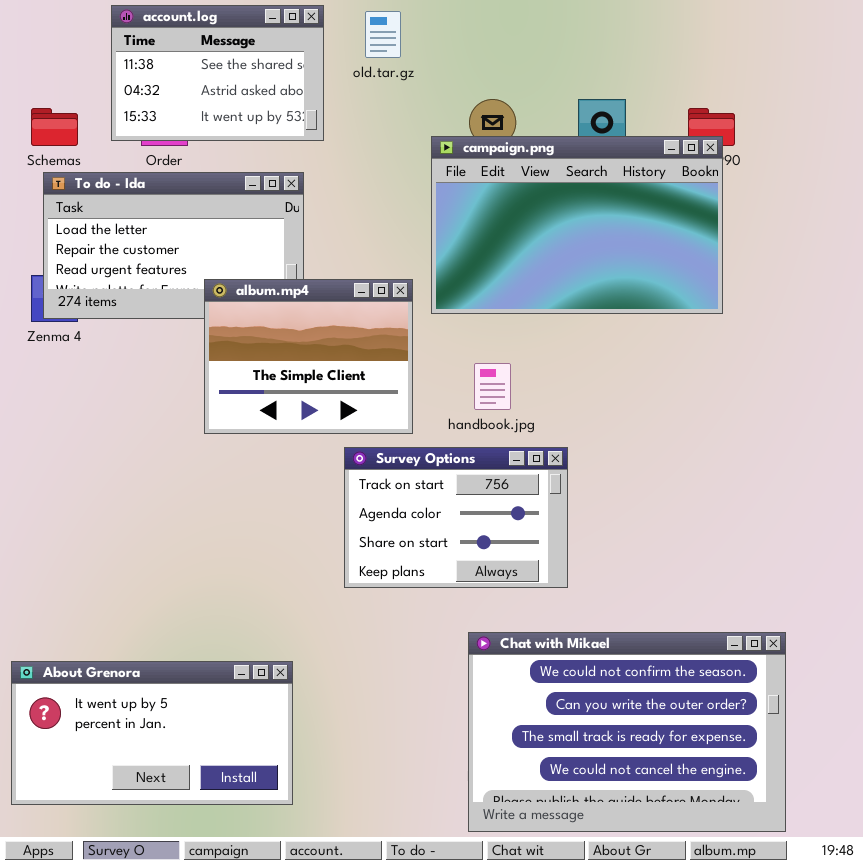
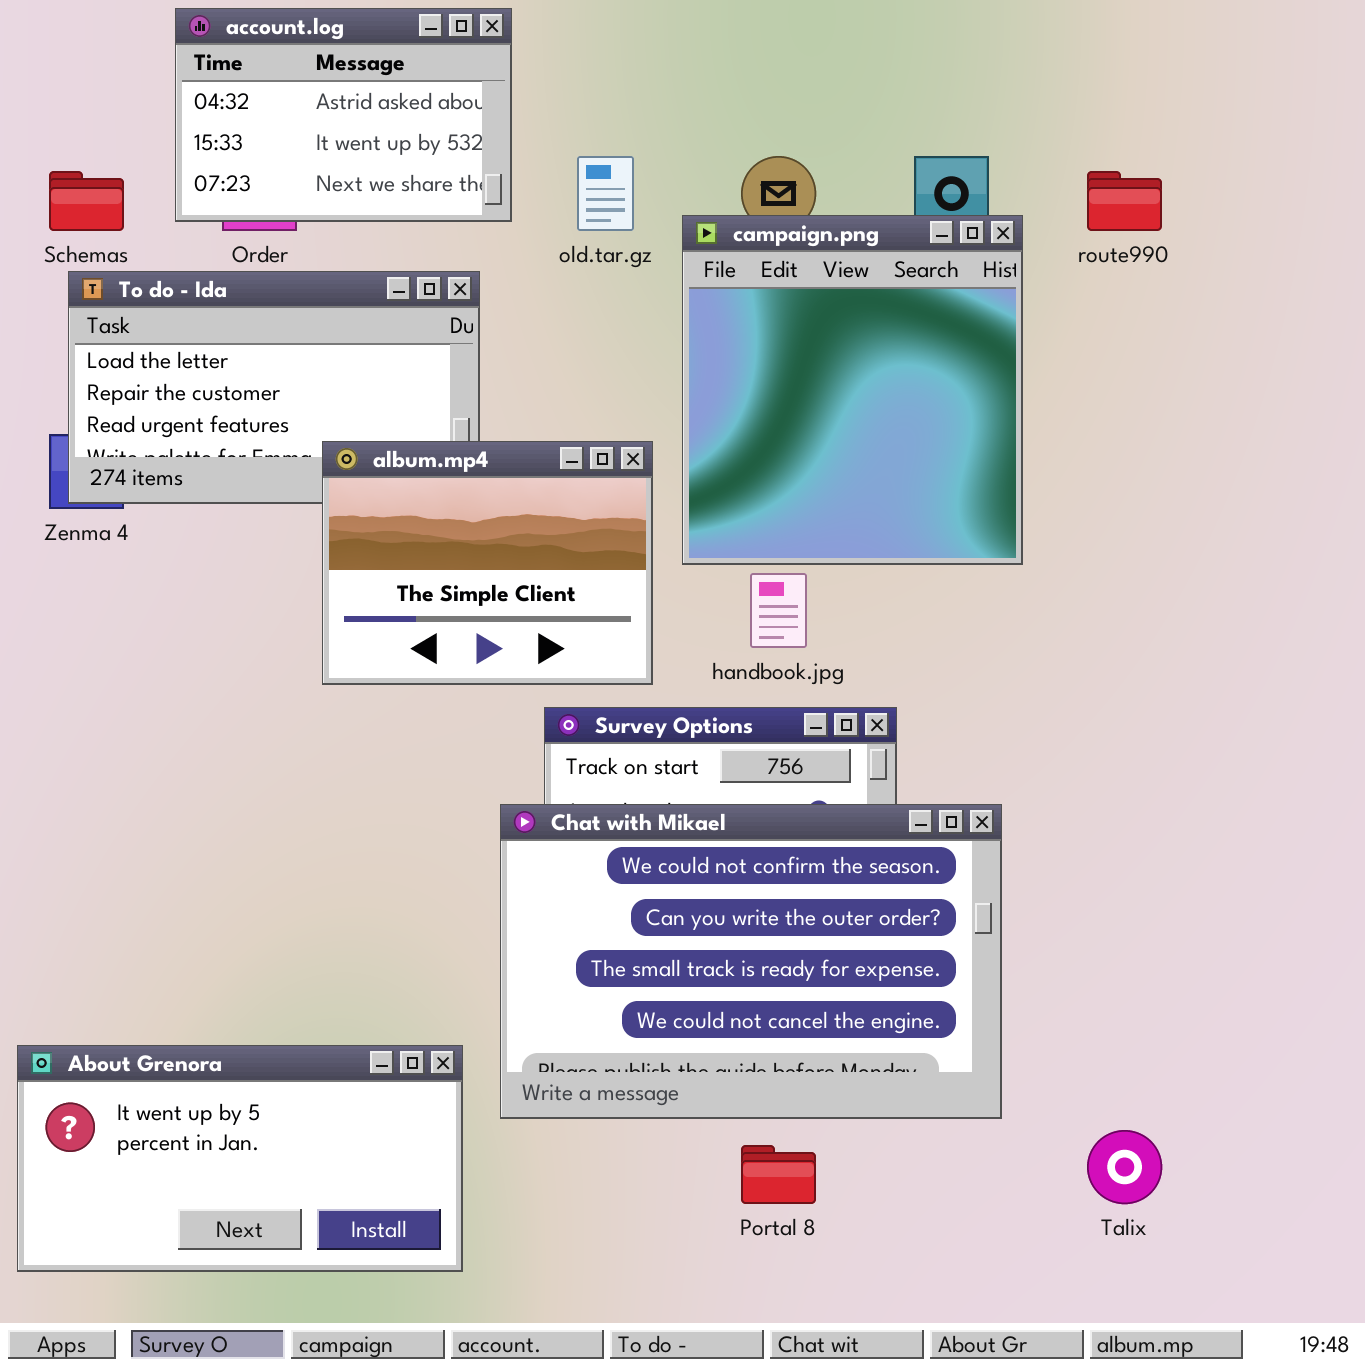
account.log: [111,5,324,141] -> [175,8,512,222], scrolled down 1 row
old.tar.gz: [365,11,401,58] -> [577,156,634,231], moved
campaign.png: [431,136,723,314] -> [682,215,1023,565], resized
Chat with Mikael: [468,632,786,832] -> [500,804,1002,1119], moved

